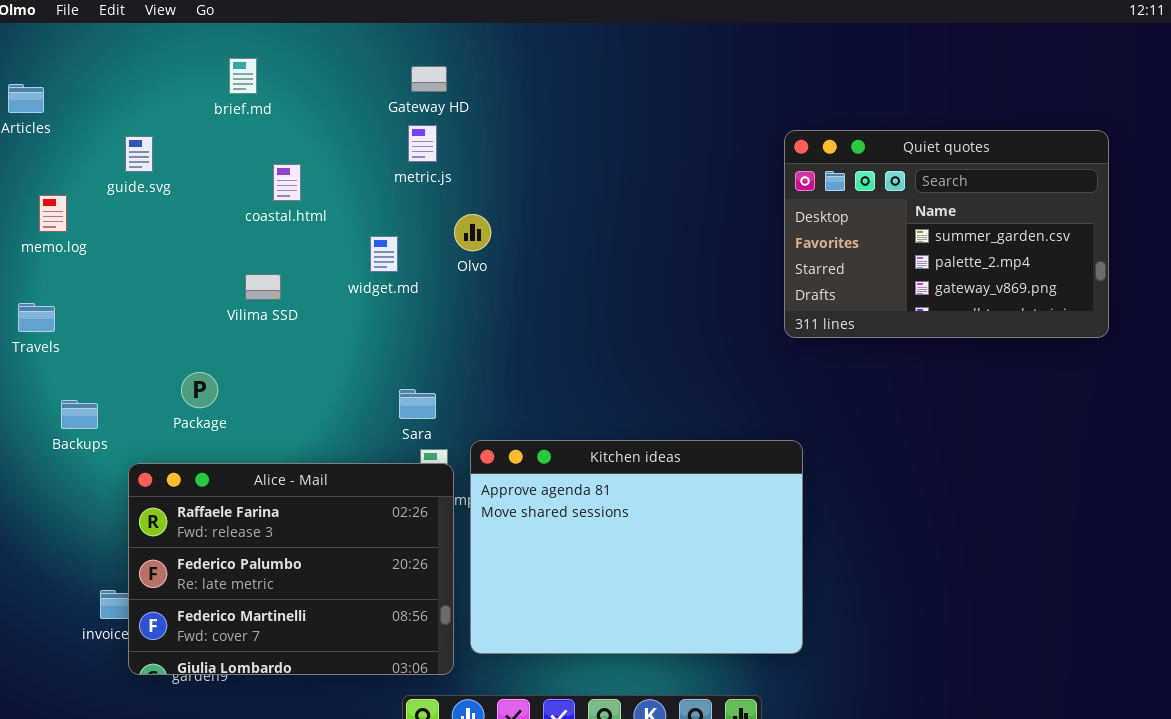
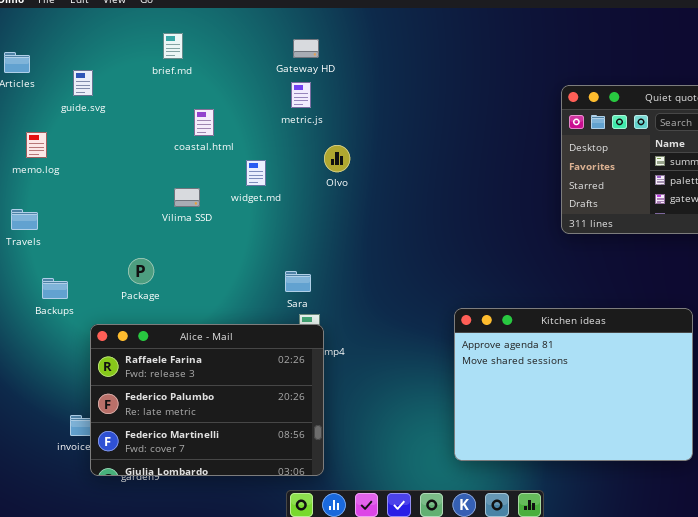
guide.svg: [125,136,153,172] -> [73,70,93,96], moved
widget.md: [370,236,398,272] -> [246,160,266,186], moved
Kitchen ideas: [470,440,803,654] -> [454,308,693,461], moved

